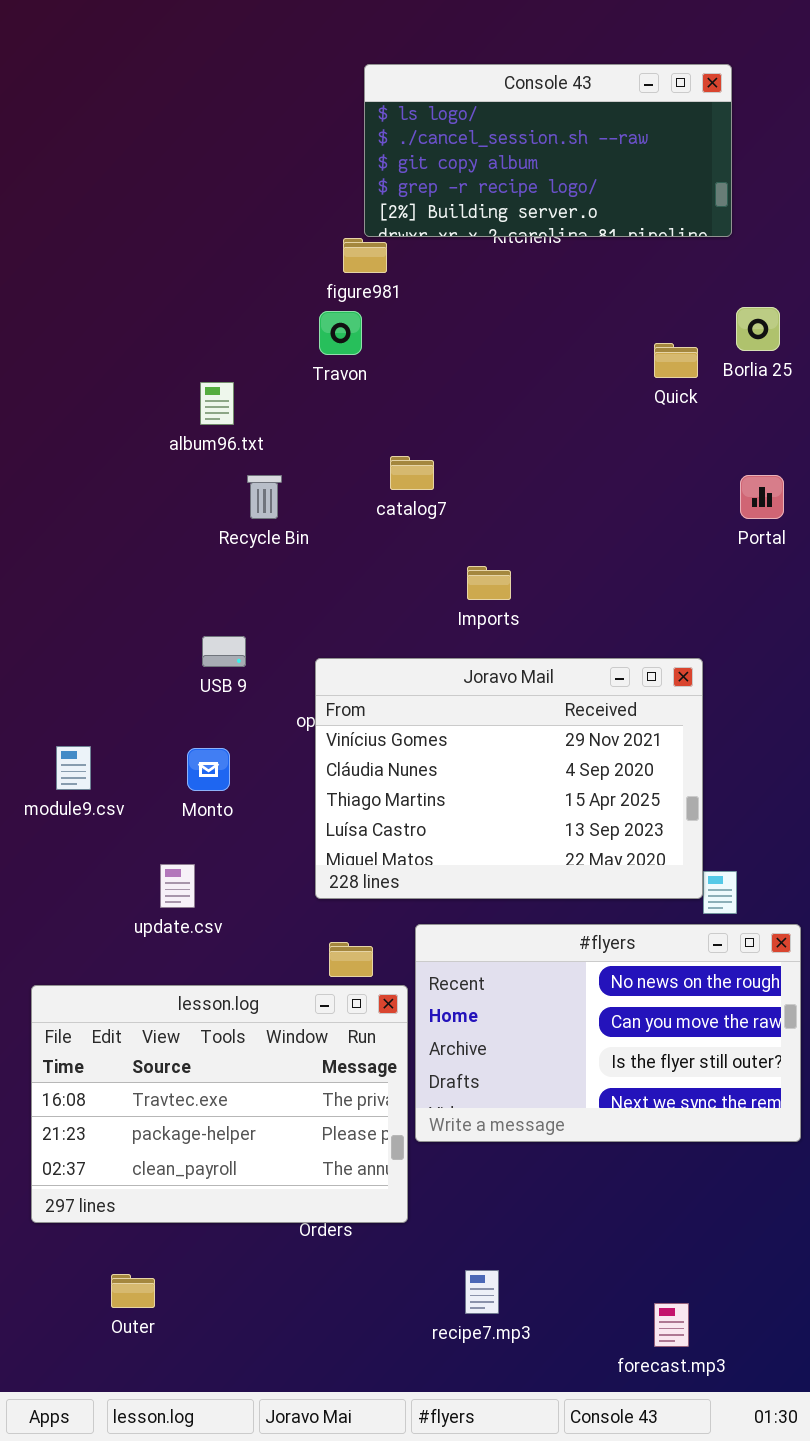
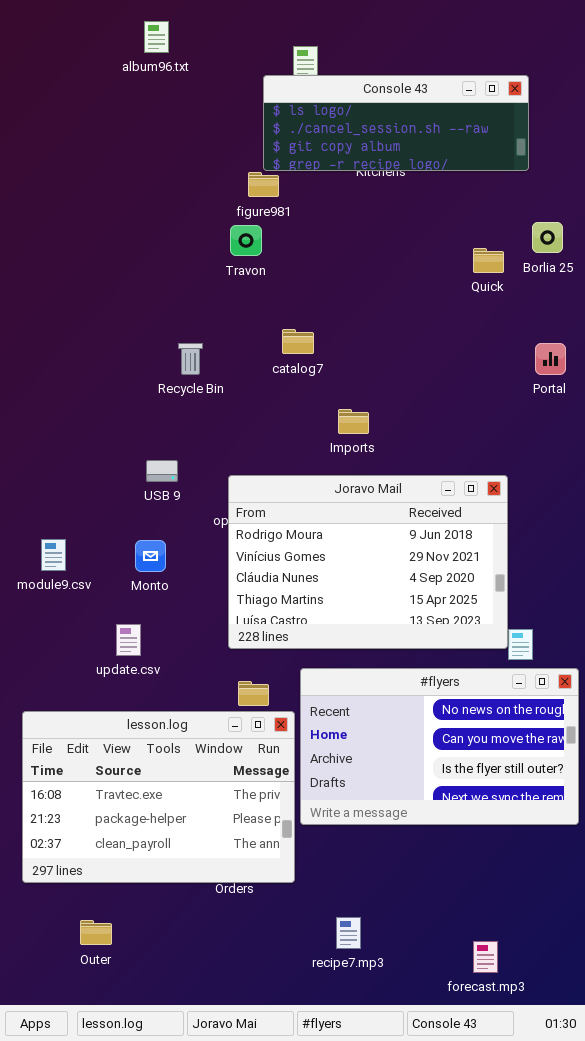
Console 43: [364,64,732,237] -> [263,75,529,171], resized
album96.txt: [200,382,234,425] -> [144,21,169,53], moved
Joravo Mail: [315,658,703,899] -> [228,475,508,649], scrolled up 1 row

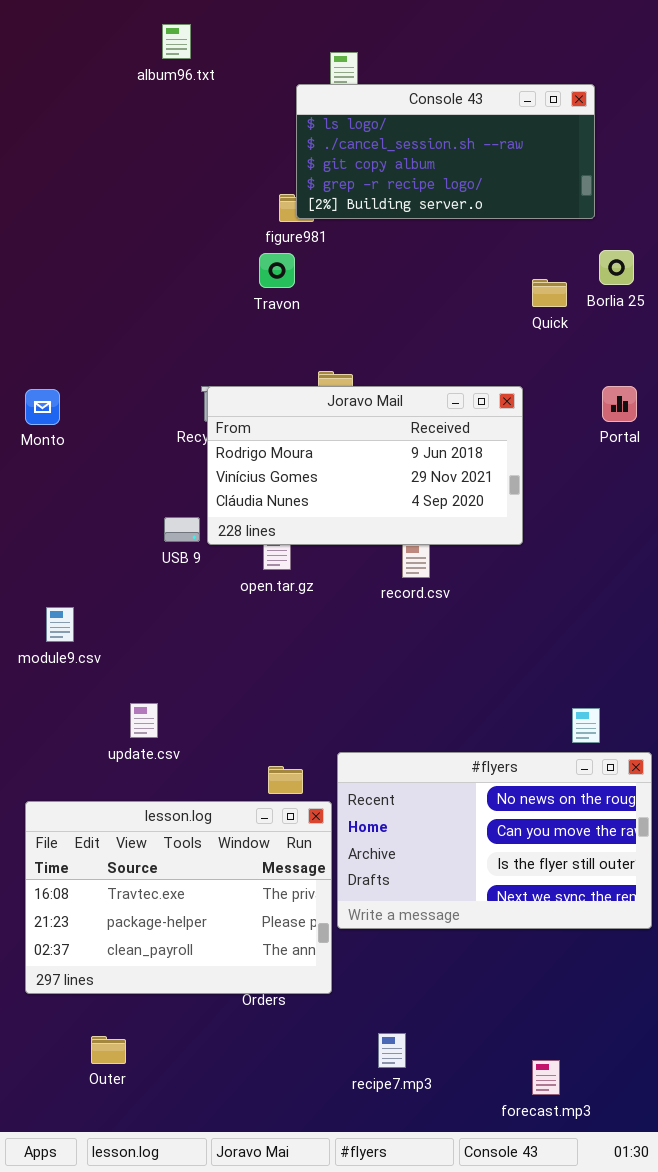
Console 43: [263,75,529,171] -> [296,84,595,219], resized
Joravo Mail: [228,475,508,649] -> [207,386,523,545], moved, resized
Monto: [135,540,166,572] -> [25,389,60,425], moved

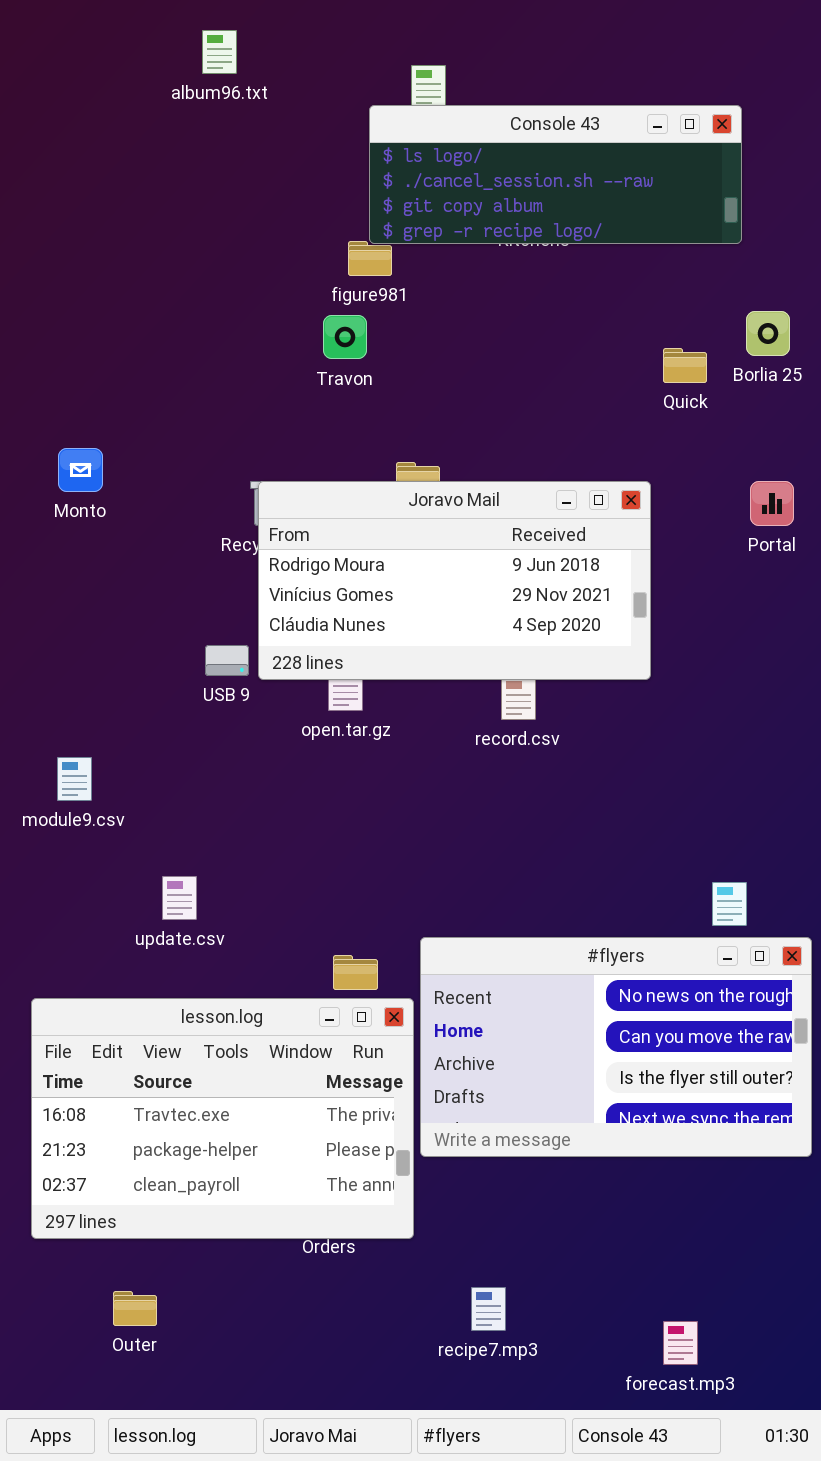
Console 43: [296,84,595,219] -> [369,105,742,244], resized
Monto: [25,389,60,425] -> [58,448,103,492], moved

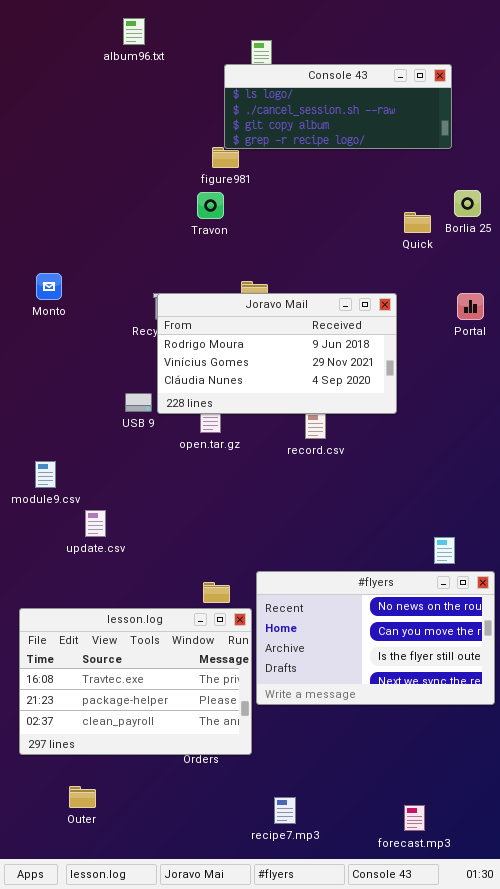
update.csv: [162,876,197,920] -> [85,510,106,537], moved
recipe7.mp3: [471,1287,506,1331] -> [274,797,296,824], moved

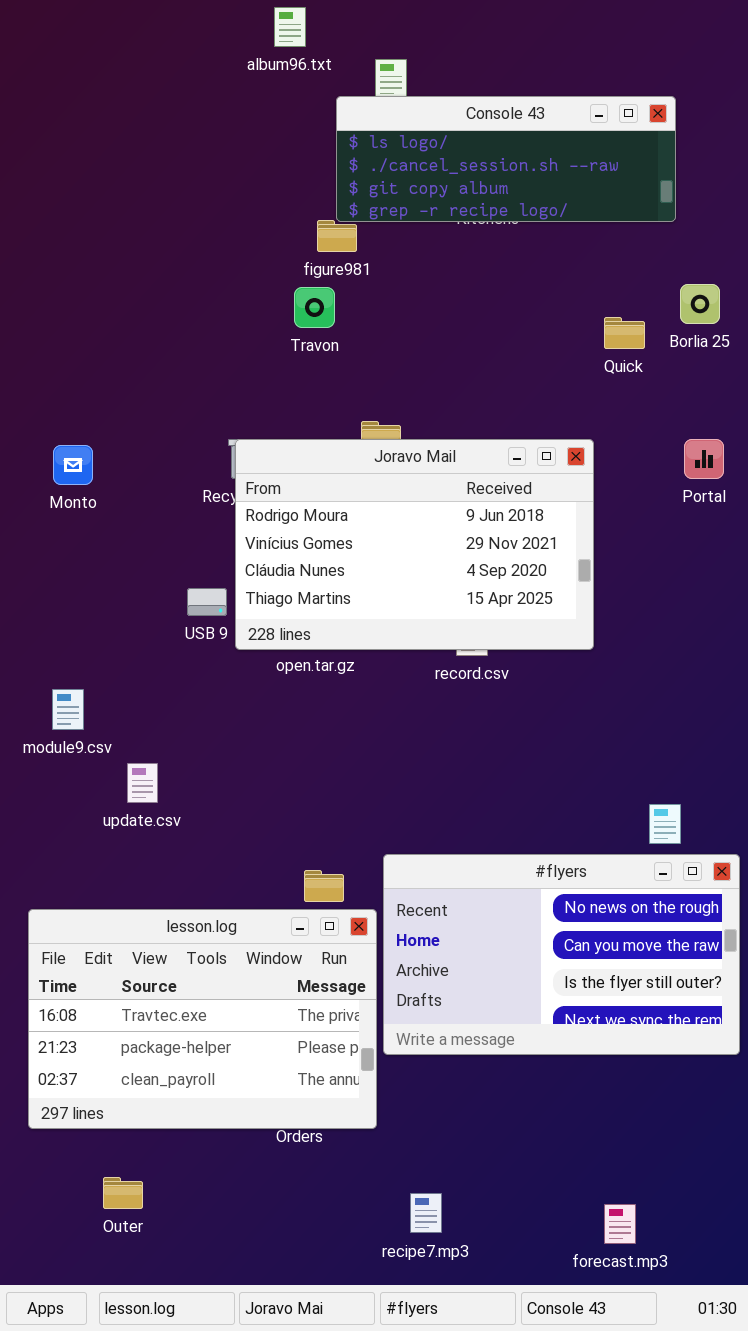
album96.txt: [123,18,145,45] -> [274,7,306,47], moved
Monto: [36,273,62,300] -> [53,445,93,485], moved
Joravo Mail: [157,293,397,414] -> [235,439,594,650], resized

